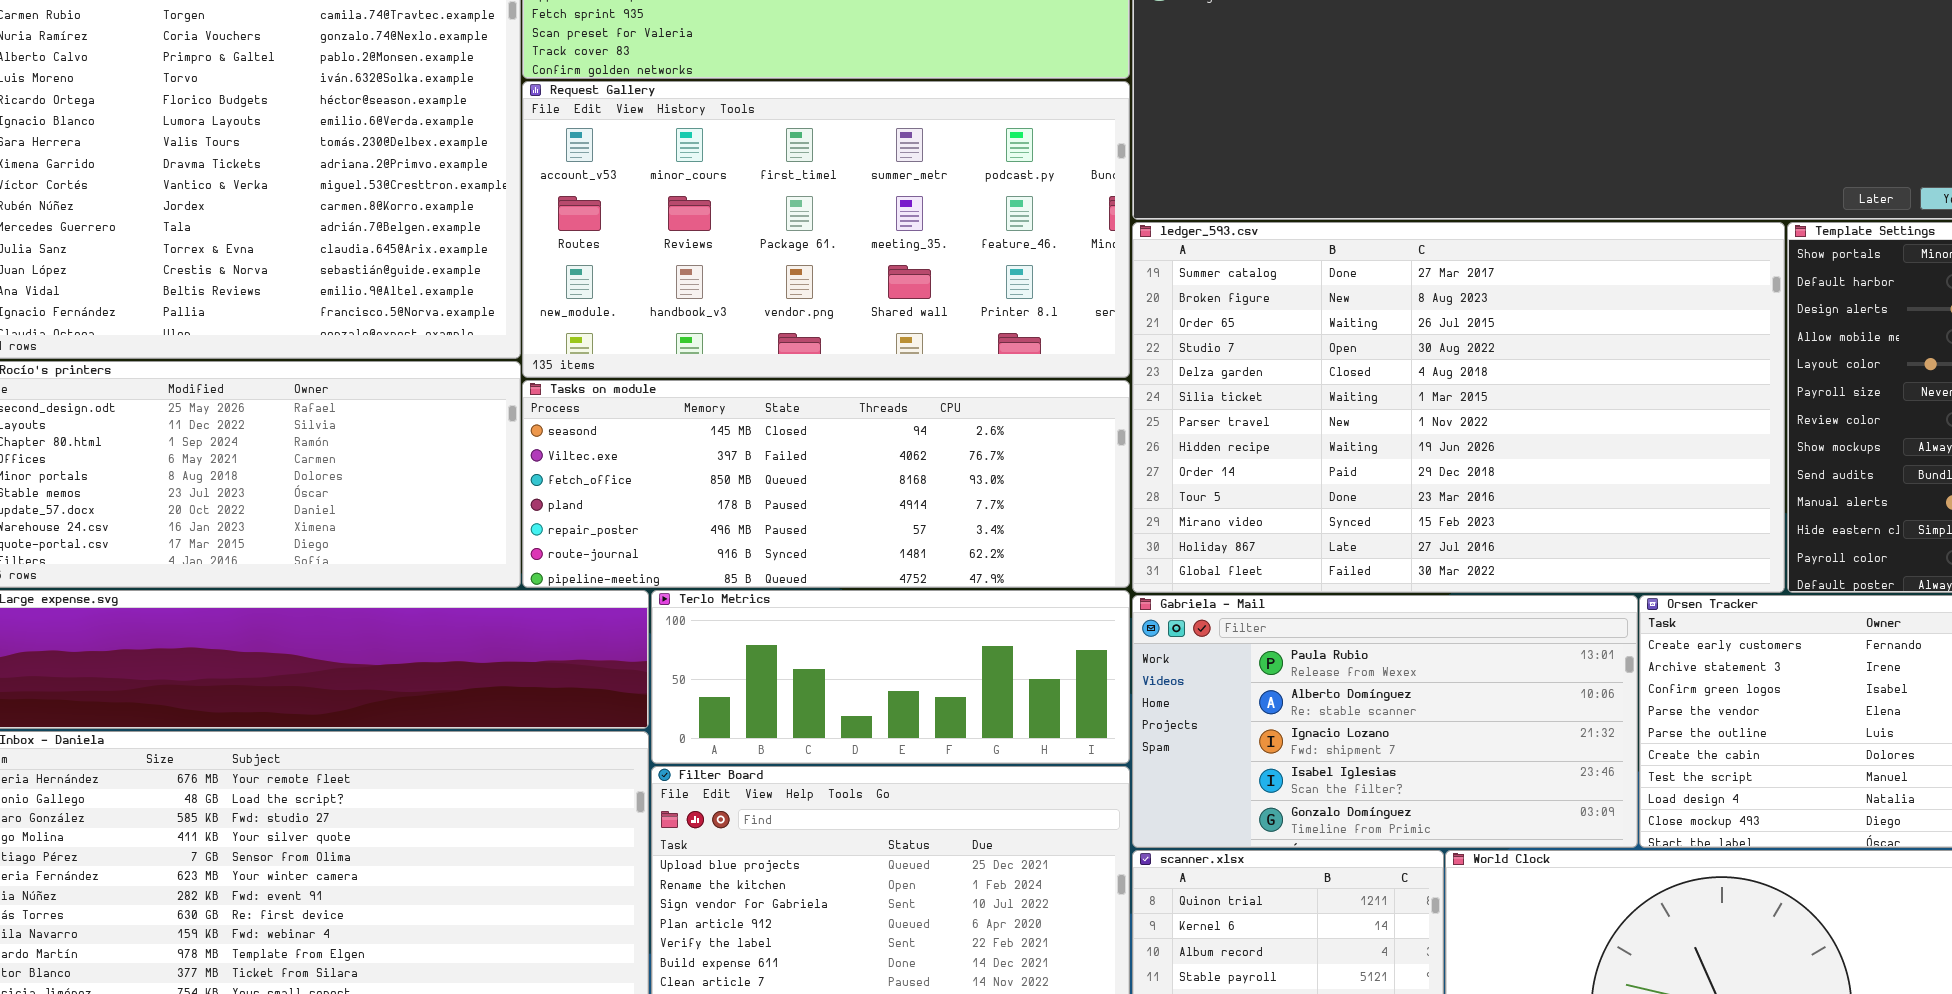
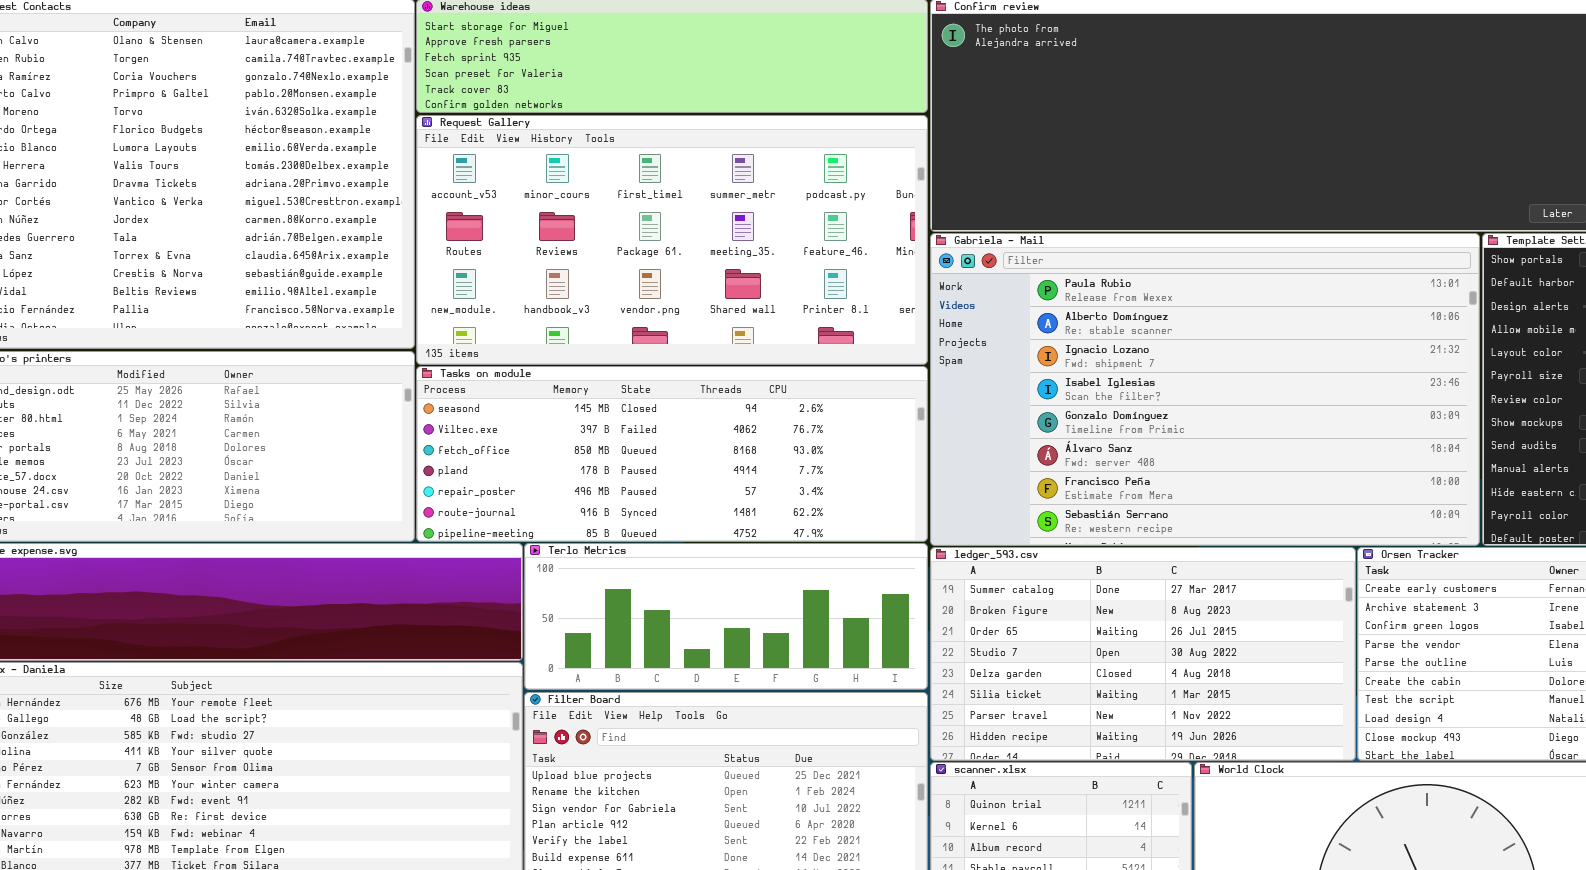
ledger_593.csv: [1132,222,1785,593] -> [930,547,1356,761], moved, resized
Gabriela - Mail: [1132,595,1638,848] -> [930,233,1480,546], moved, resized

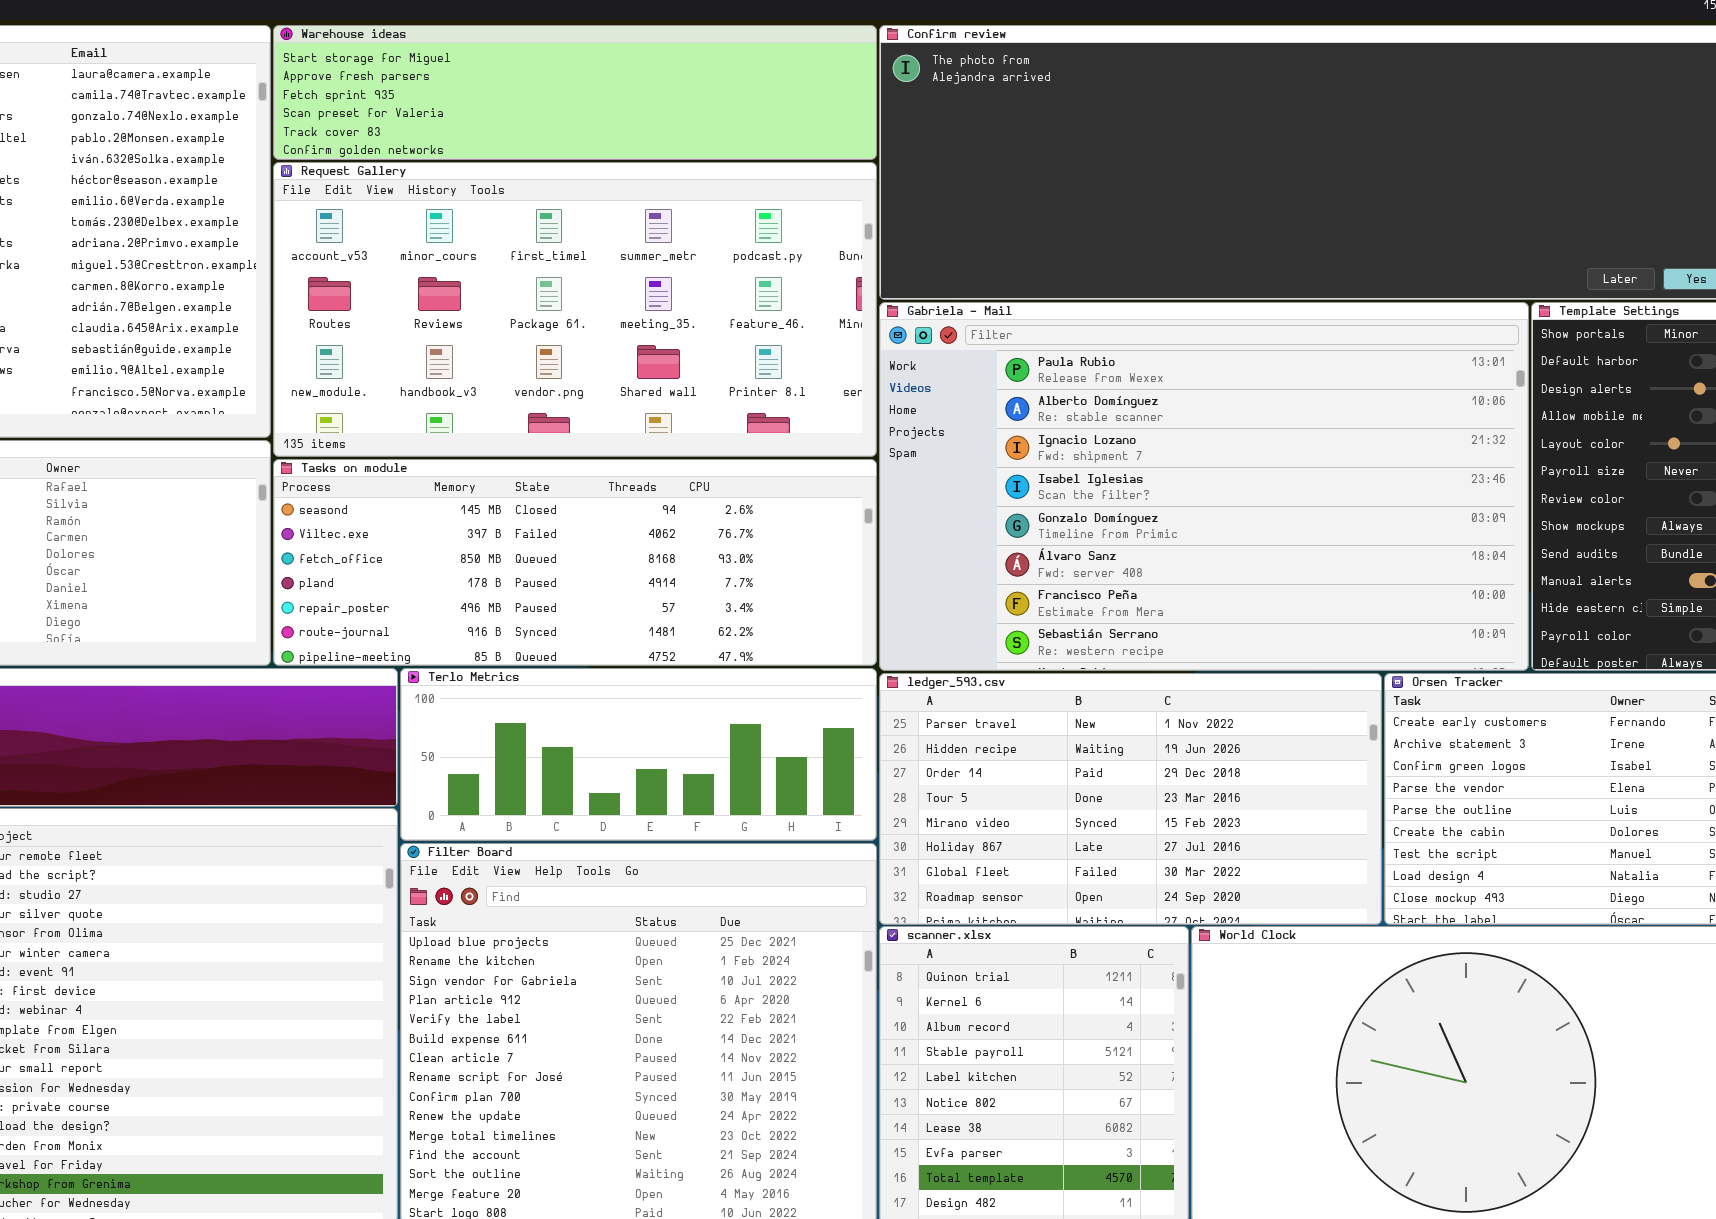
ledger_593.csv: [930,547,1356,761] -> [879,673,1382,925], scrolled down 6 rows

